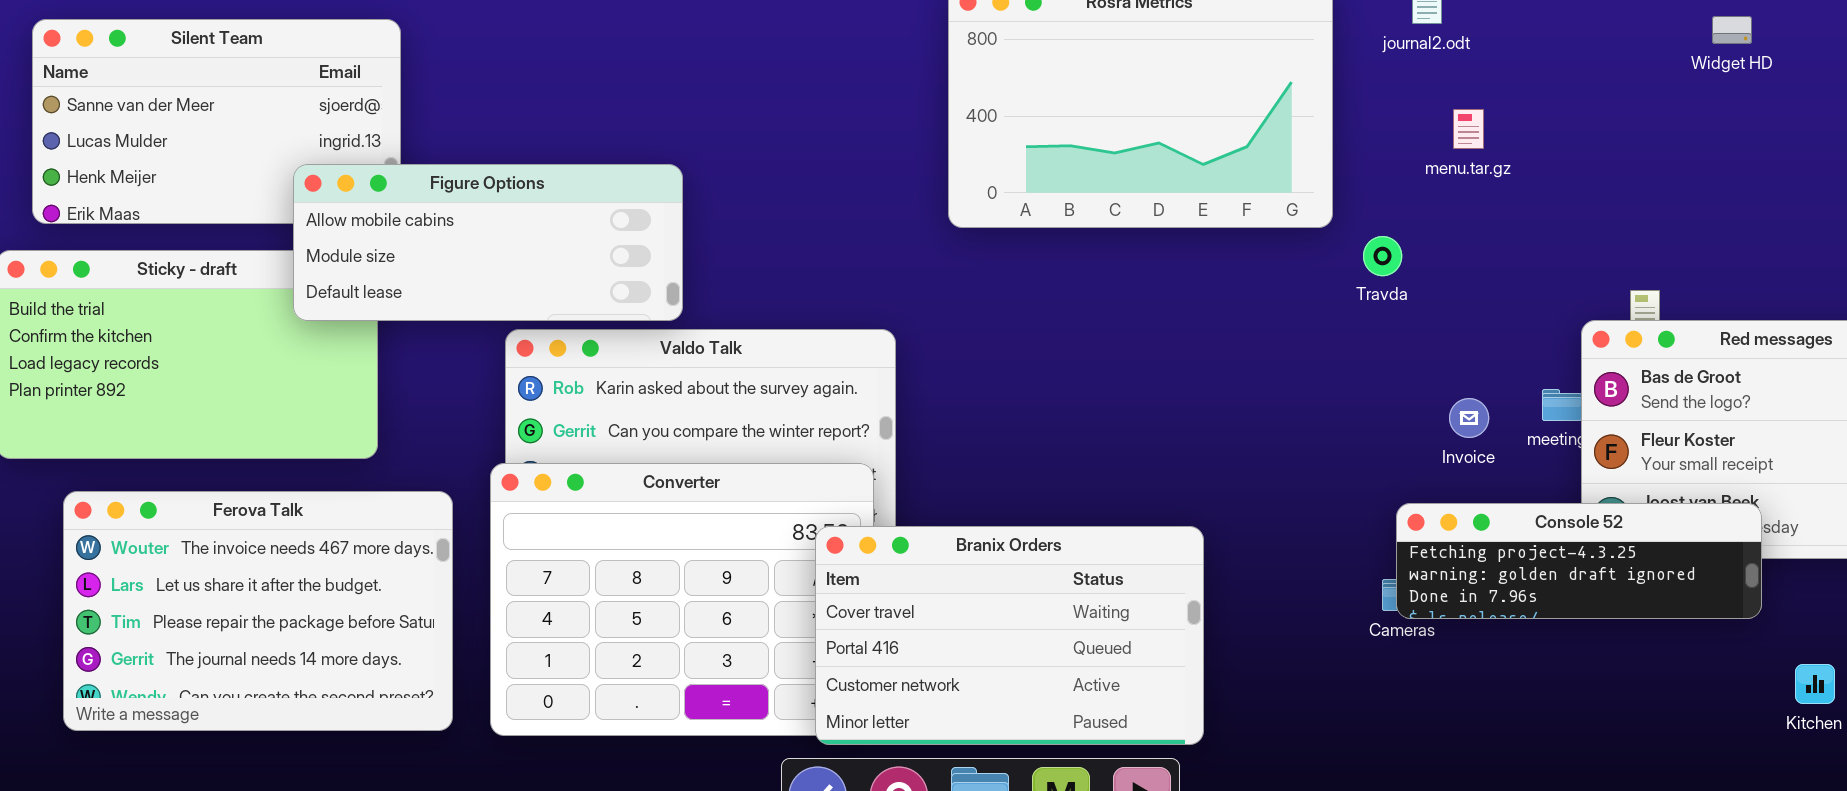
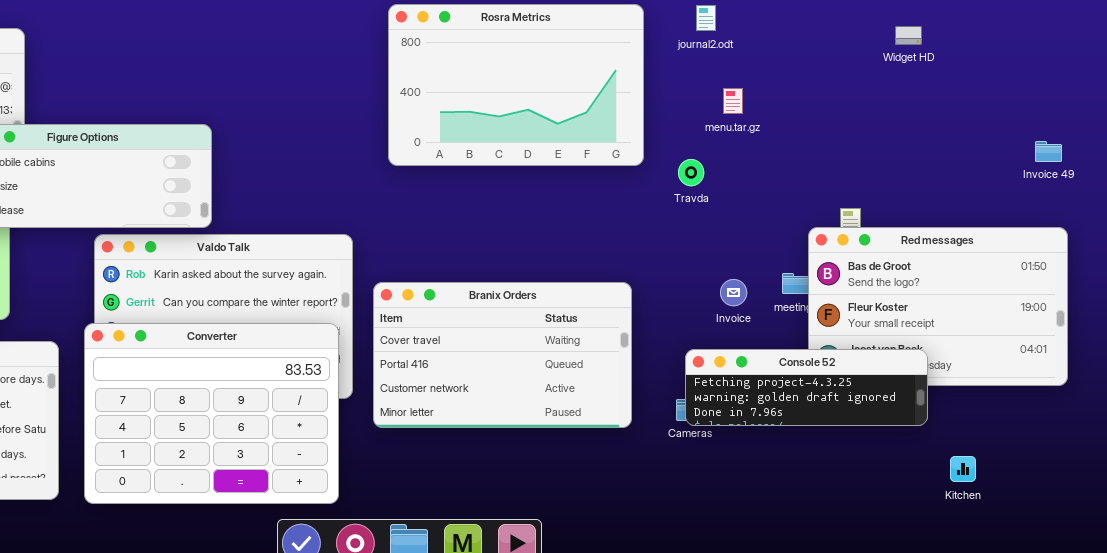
Travda: [1363,236,1402,276] -> [678,159,704,186], moved
Branix Orders: [815,526,1204,745] -> [373,282,632,428], moved

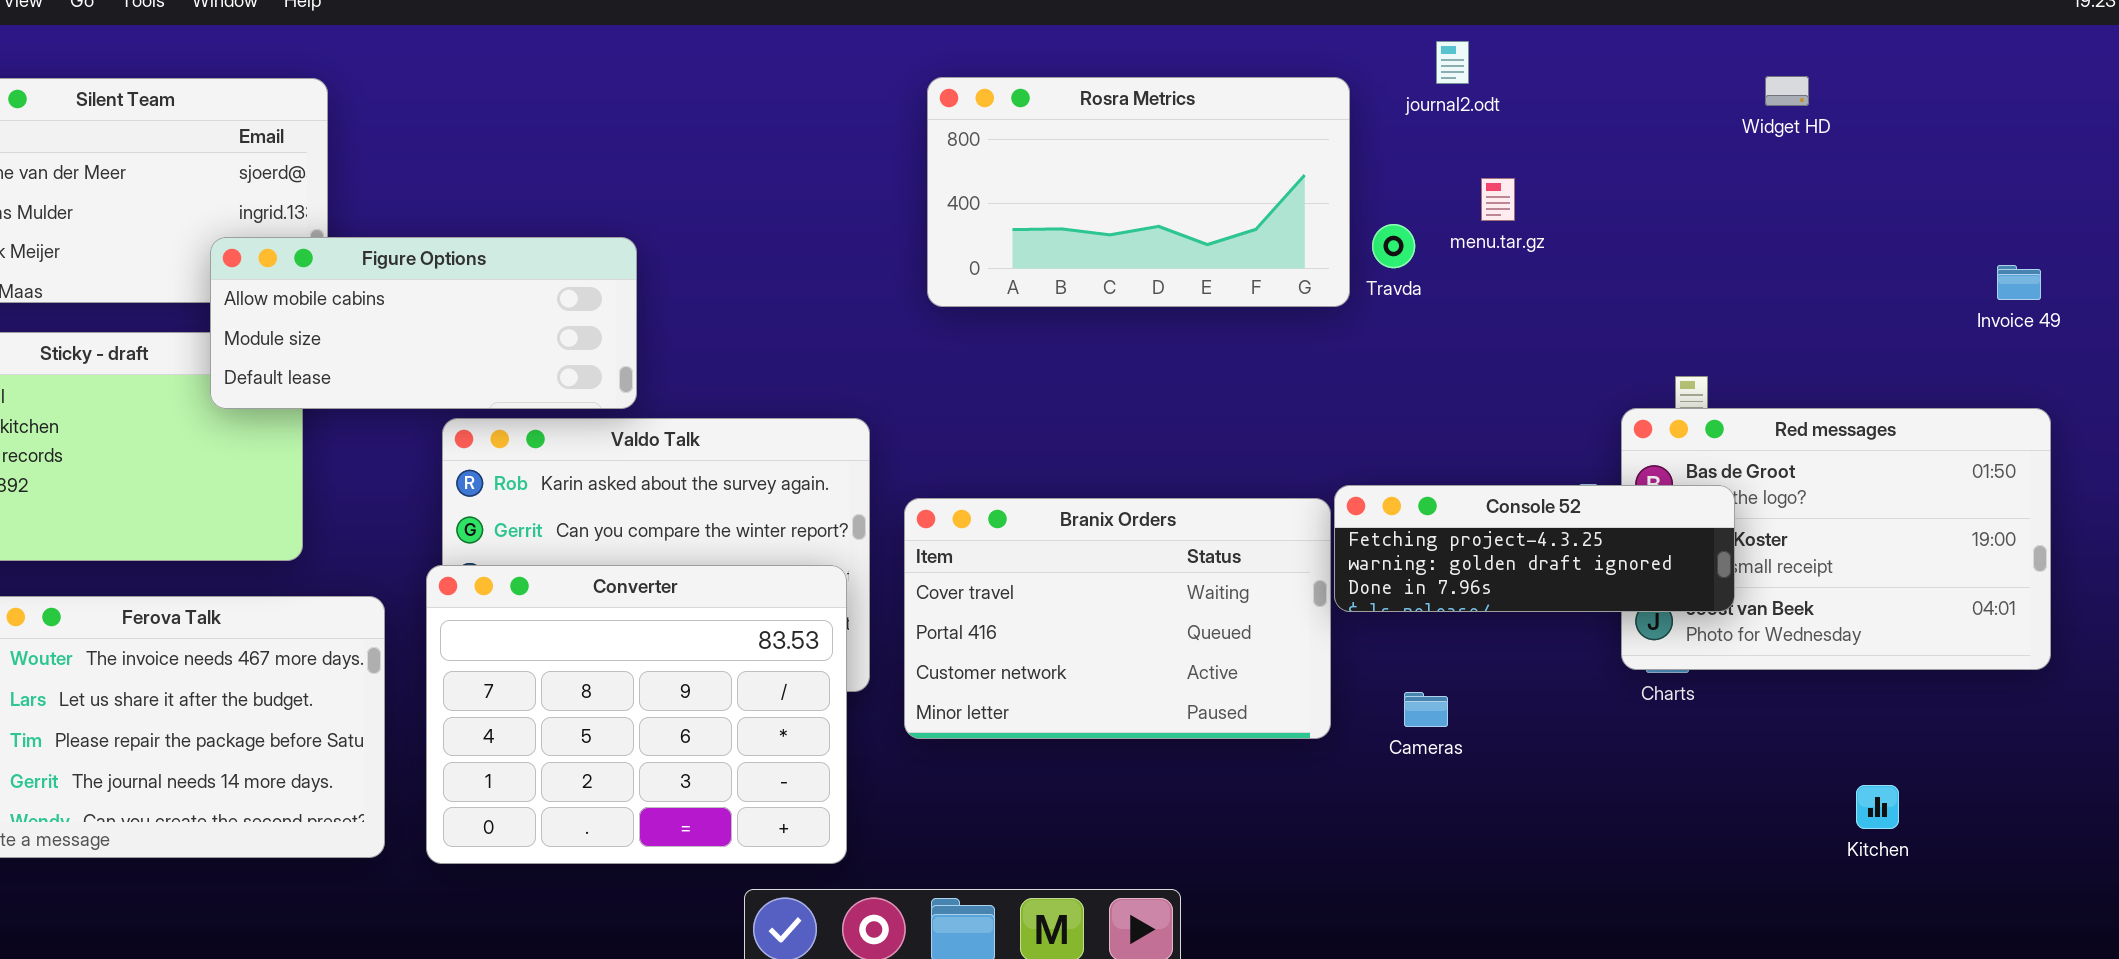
Rosra Metrics: [388,4,644,166] -> [927,77,1350,307], resized
Travda: [678,159,704,186] -> [1372,224,1415,268], moved
Console 52: [685,349,928,426] -> [1334,485,1735,612], moved

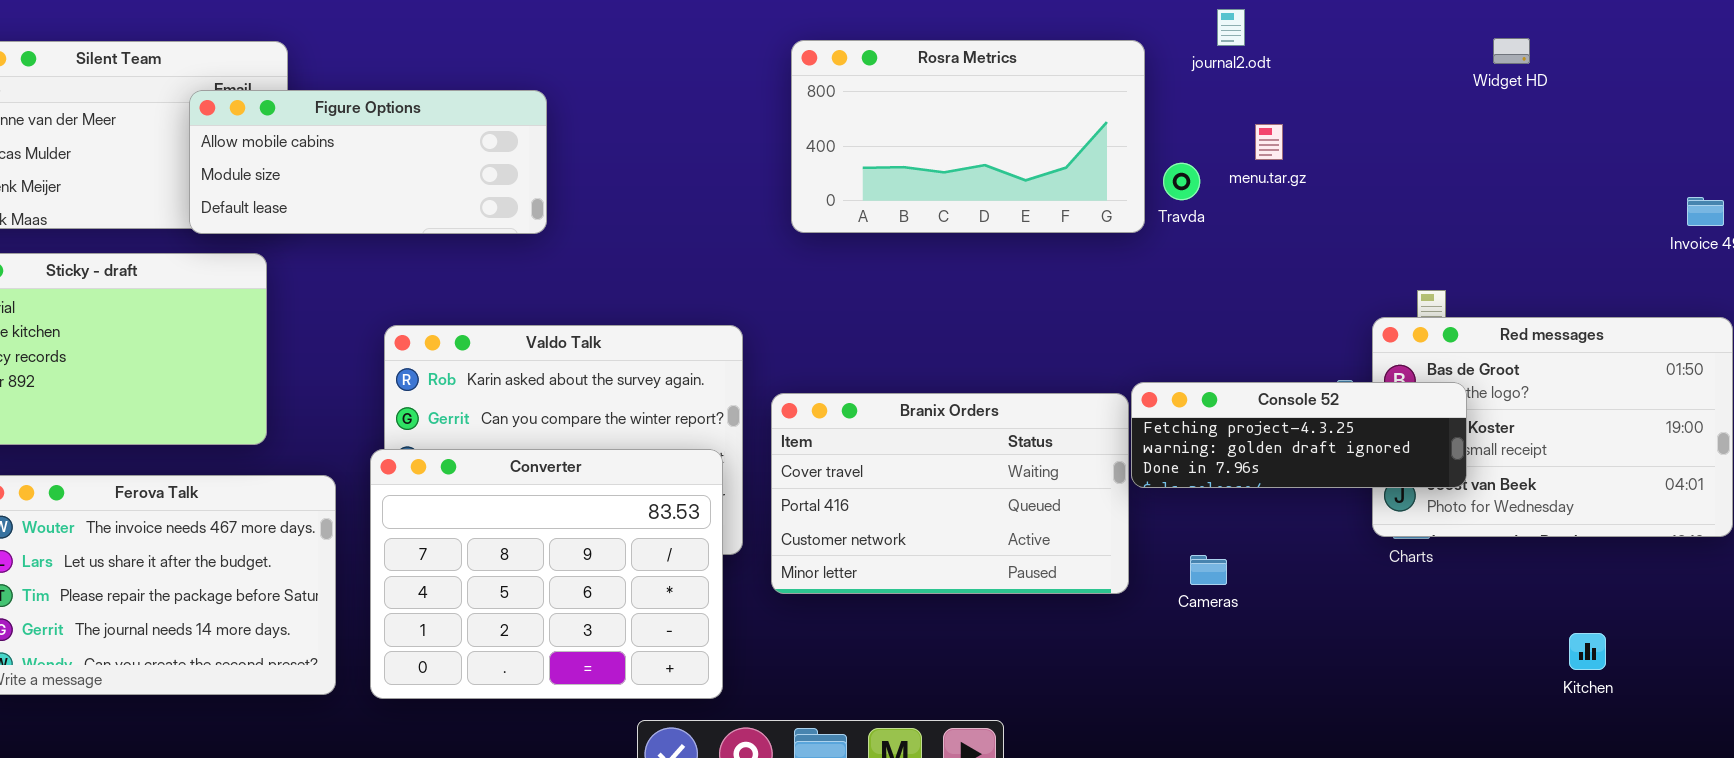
Figure Options: [210,237,637,409] -> [189,90,547,234], moved

